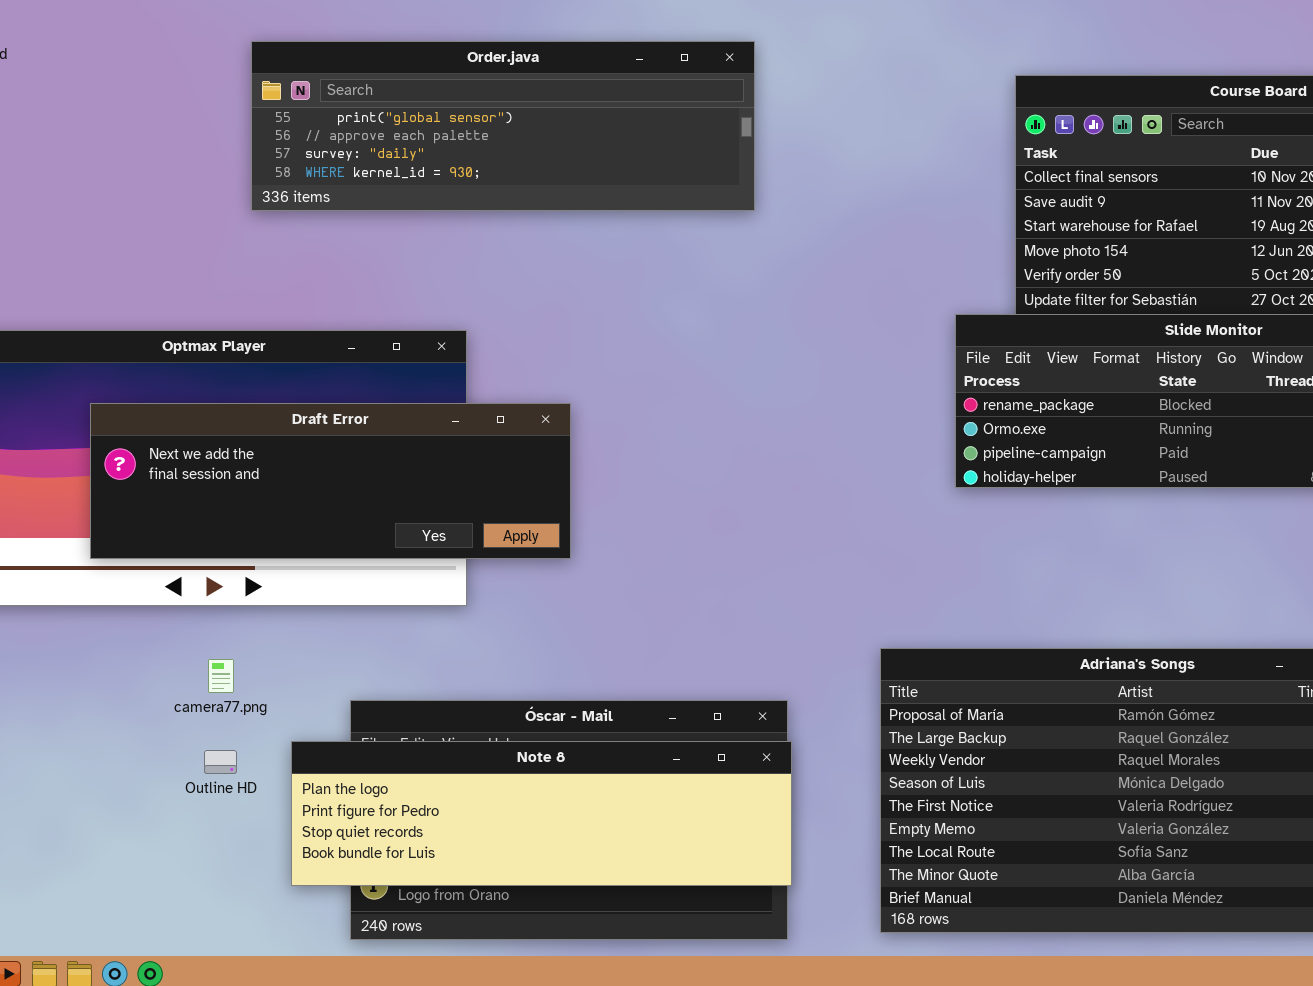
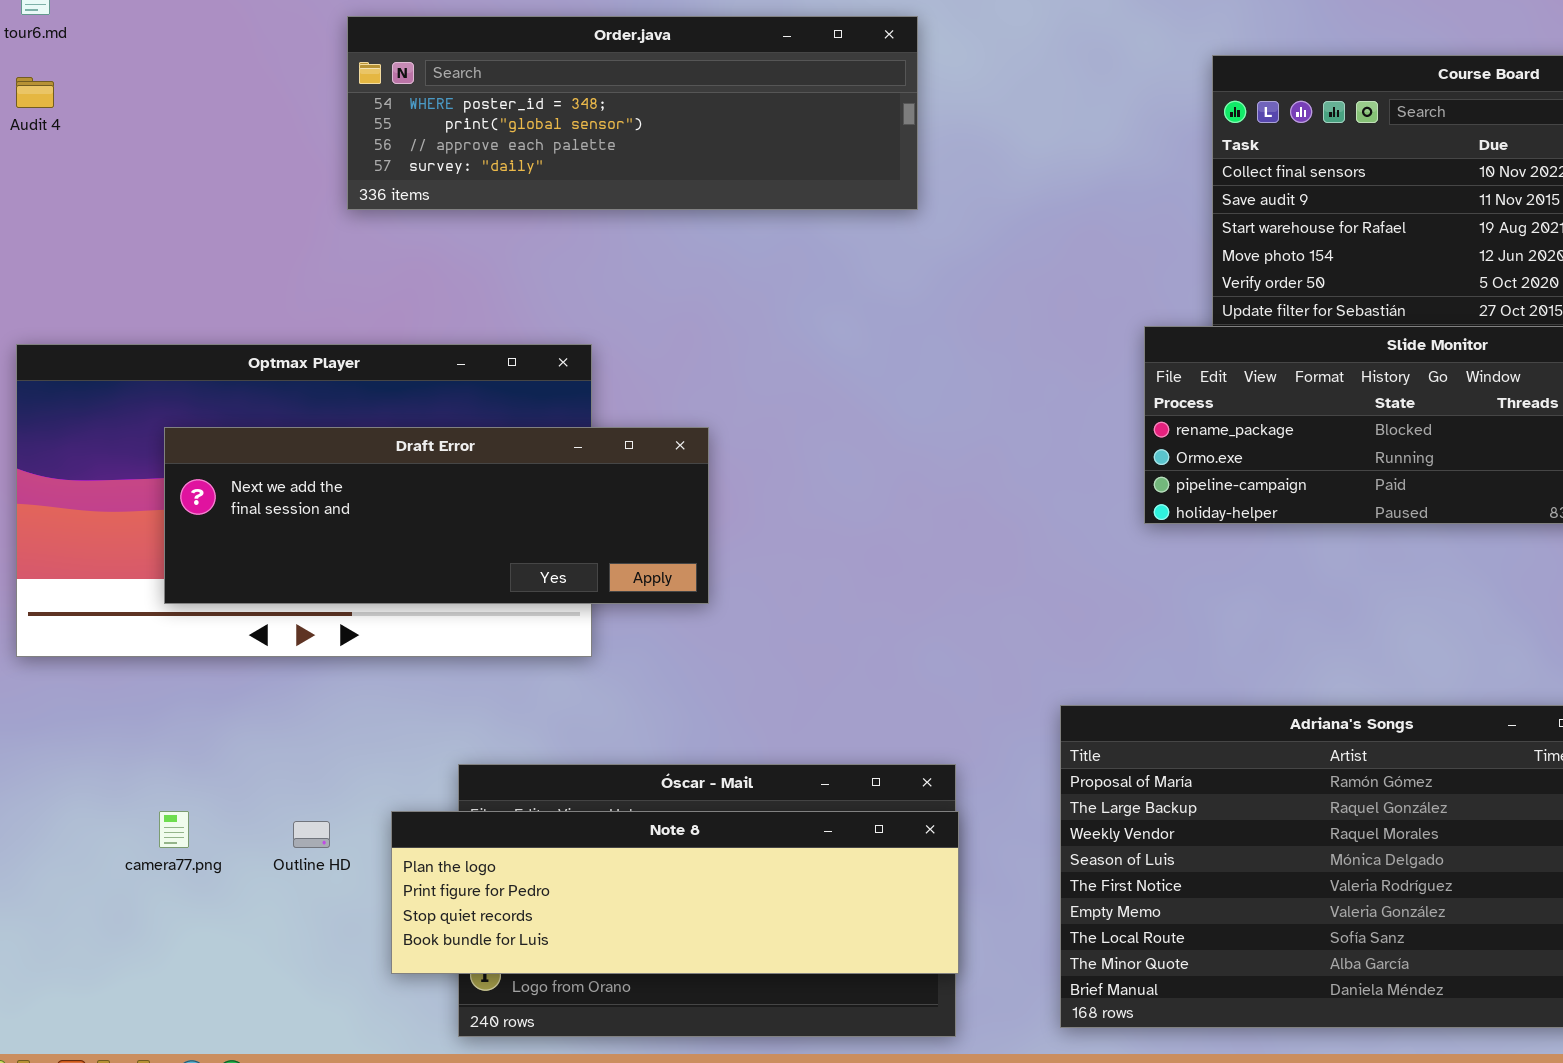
Order.java: [251,41,755,211] -> [347,16,918,210], scrolled up 1 row
camera77.png: [208,659,234,693] -> [159,811,189,848], moved

